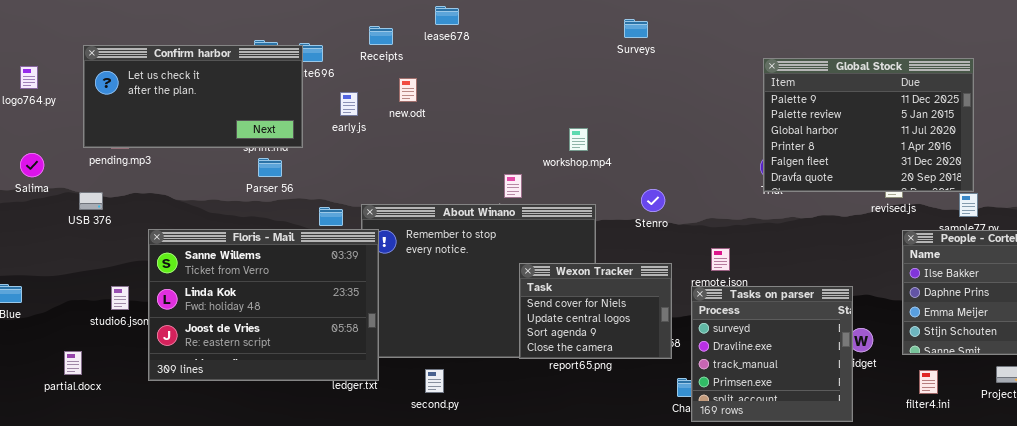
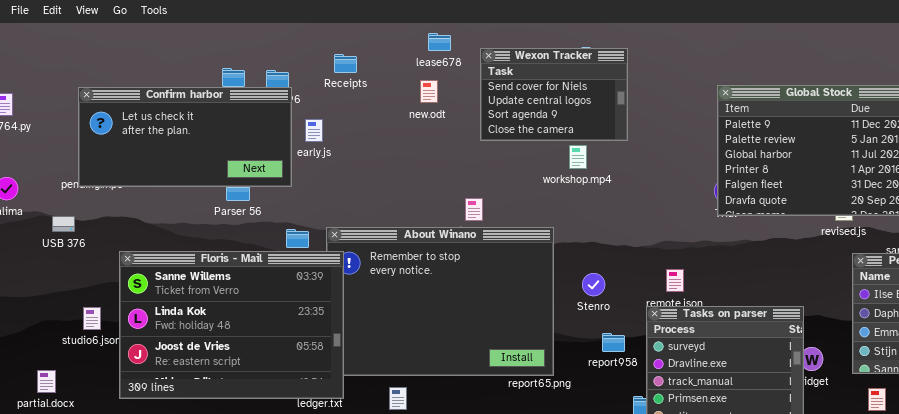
lease678: [435,6,459,25] -> [428,33,451,51], moved
Confirm harbor: [83,45,303,148] -> [78,87,292,187], moved
new.odt: [399,78,417,102] -> [420,80,438,103], moved
workshop.mp4: [569,128,588,151] -> [569,145,587,169], moved
Stenro: [641,189,665,212] -> [582,273,605,296], moved
Wexon Tracker: [519,263,672,359] -> [480,48,628,141], moved

